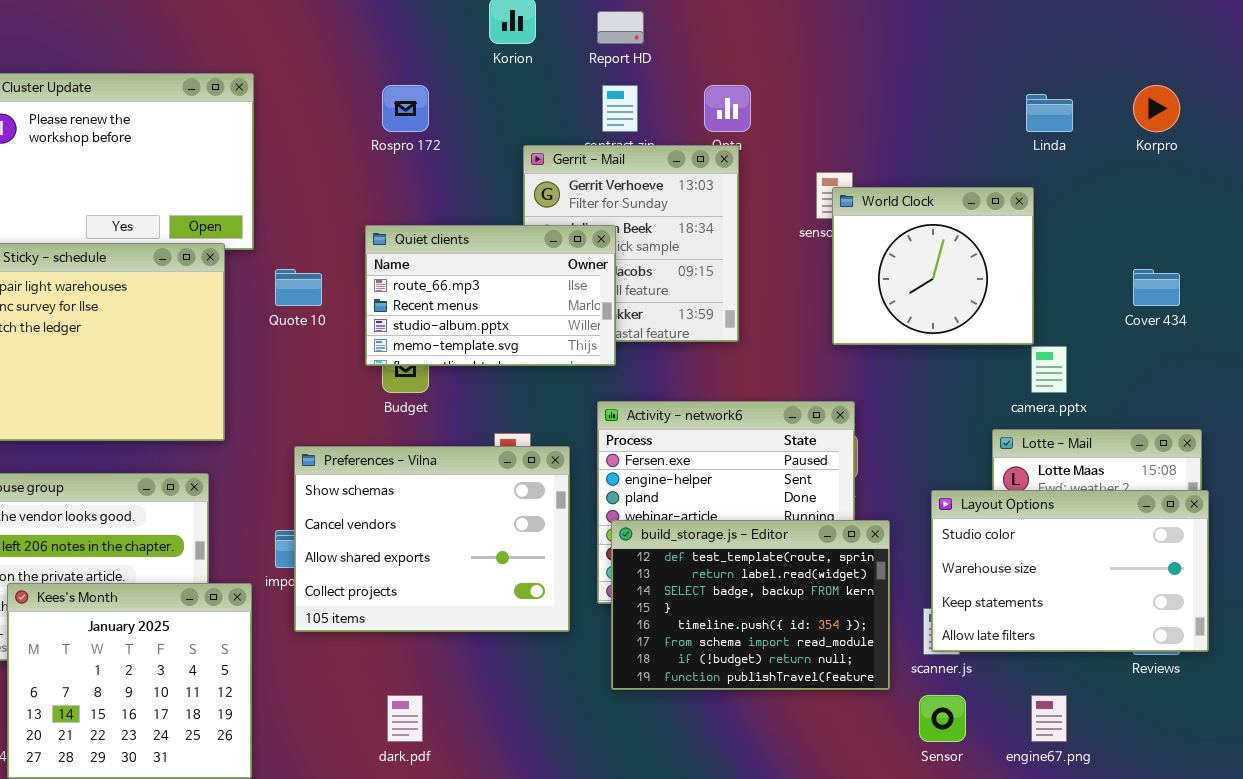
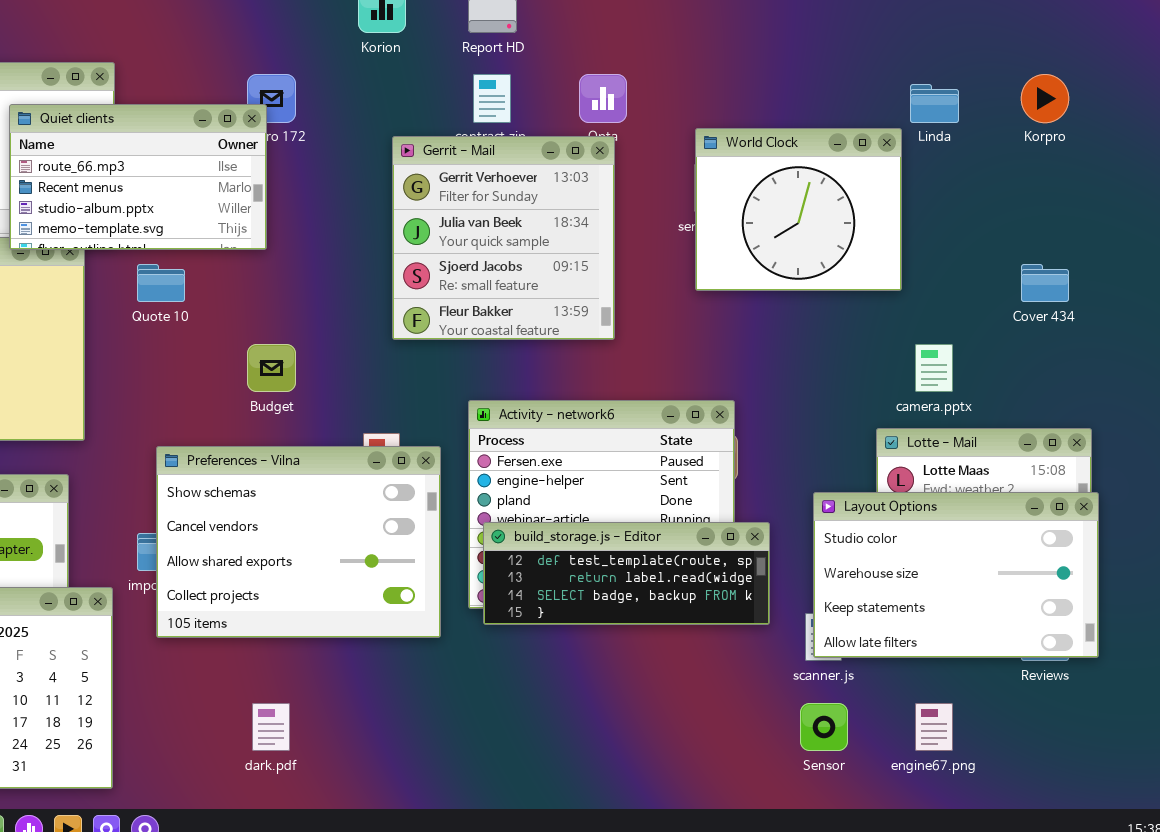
World Clock: [832,187,1034,345] -> [695,128,902,291], moved
Quiet clients: [365,225,616,366] -> [9,104,267,250], moved
build_storage.js - Editor: [611,520,890,690] -> [483,522,770,625], resized

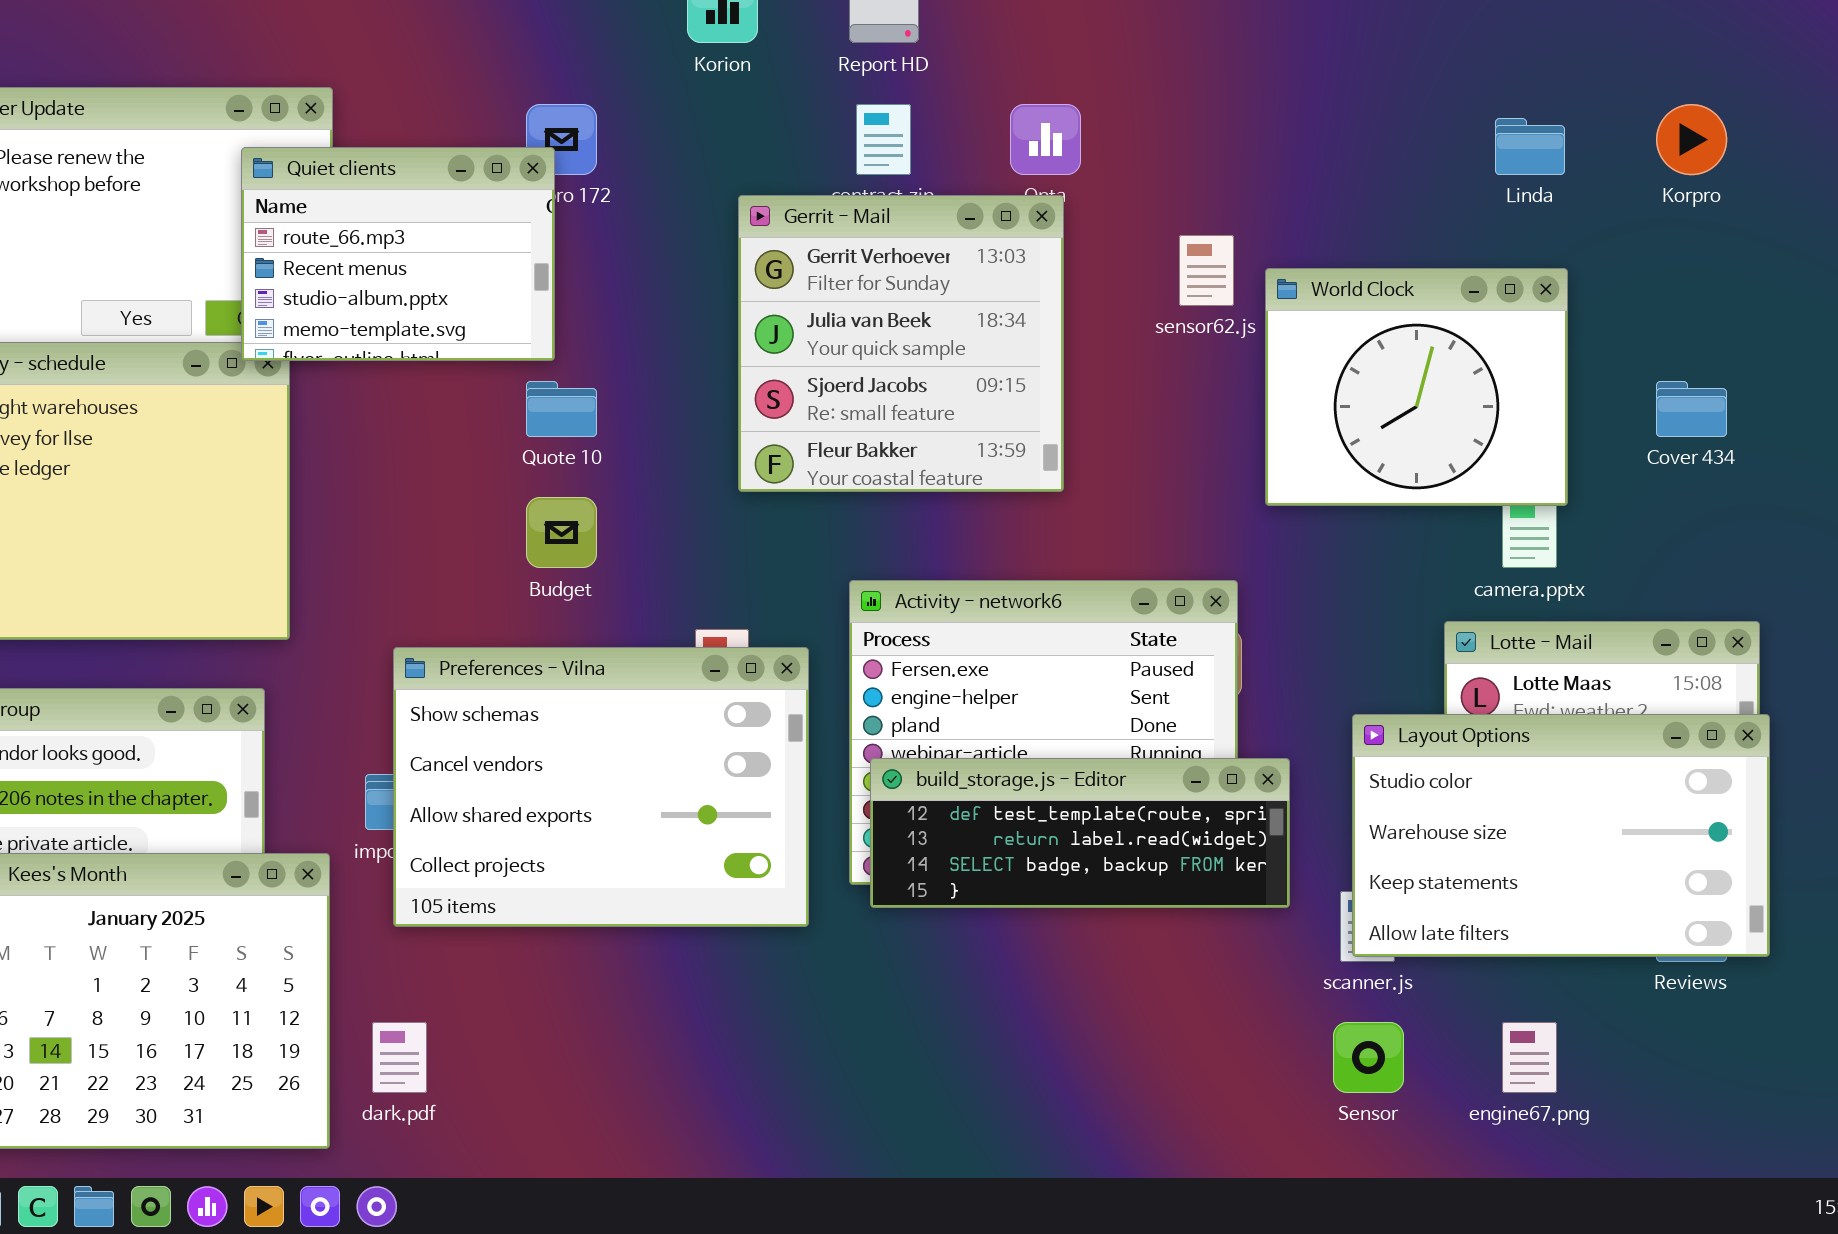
Quiet clients: [9,104,267,250] -> [241,147,555,361], resized
World Clock: [695,128,902,291] -> [1265,268,1568,506], moved
Quote 10: [137,264,185,302] -> [526,381,597,437], moved
dark.pdf: [252,703,290,751] -> [372,1022,427,1093], moved

